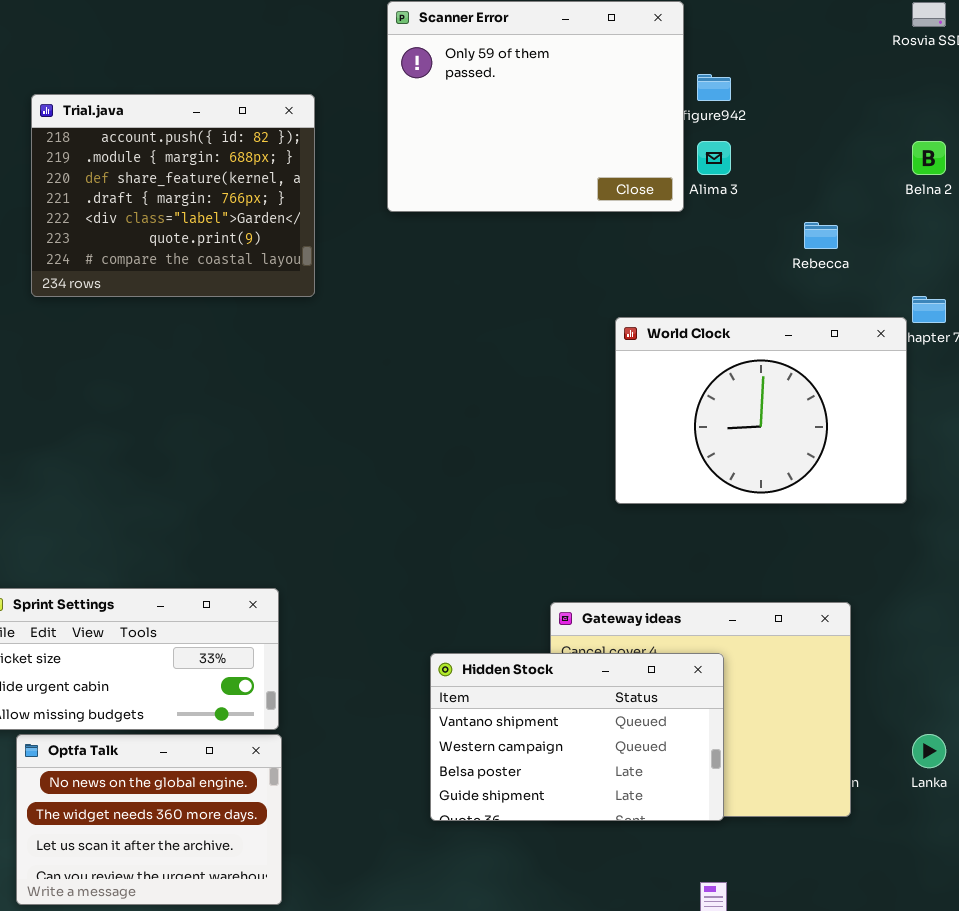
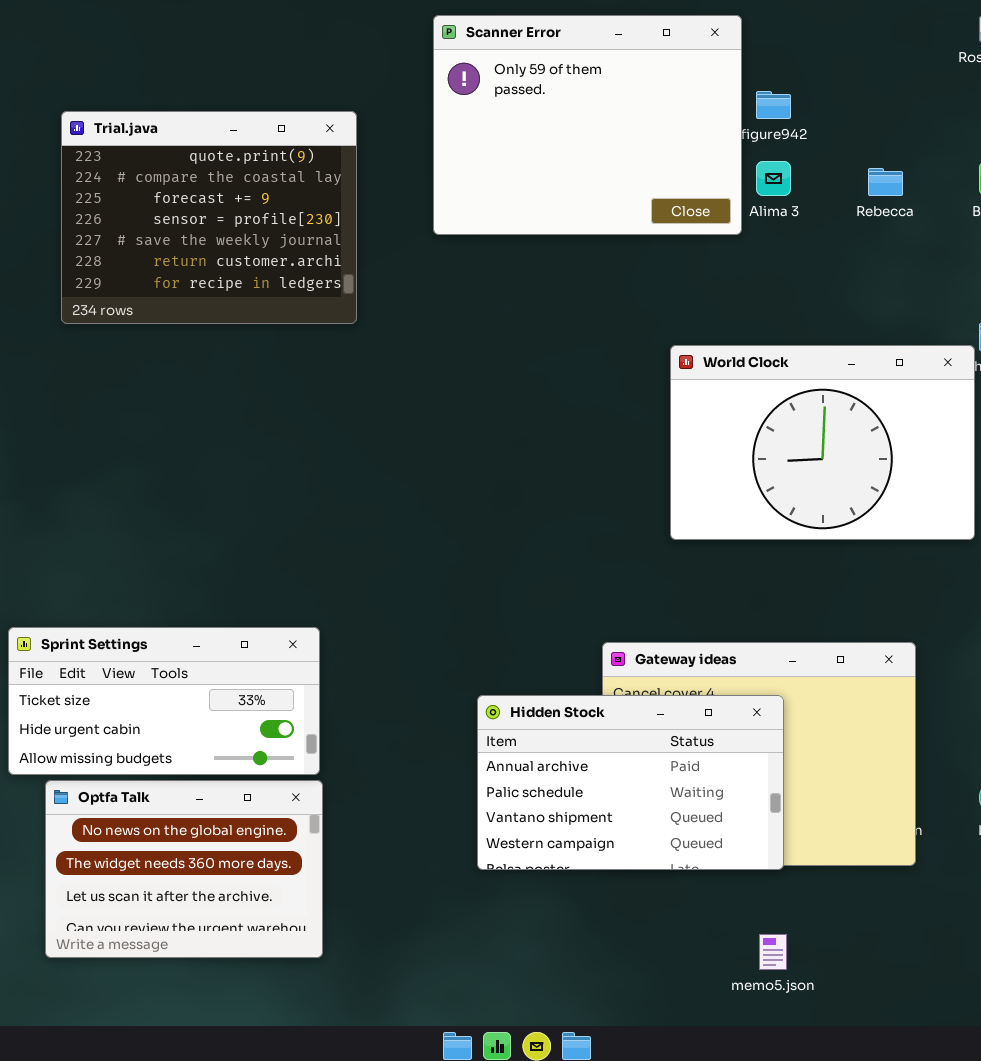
Trial.java: [31,94,315,297] -> [61,111,357,324], scrolled down 5 rows
Rebecca: [804,222,838,249] -> [868,168,903,196], moved
Hidden Stock: [430,653,724,821] -> [477,695,784,870], scrolled up 2 rows

